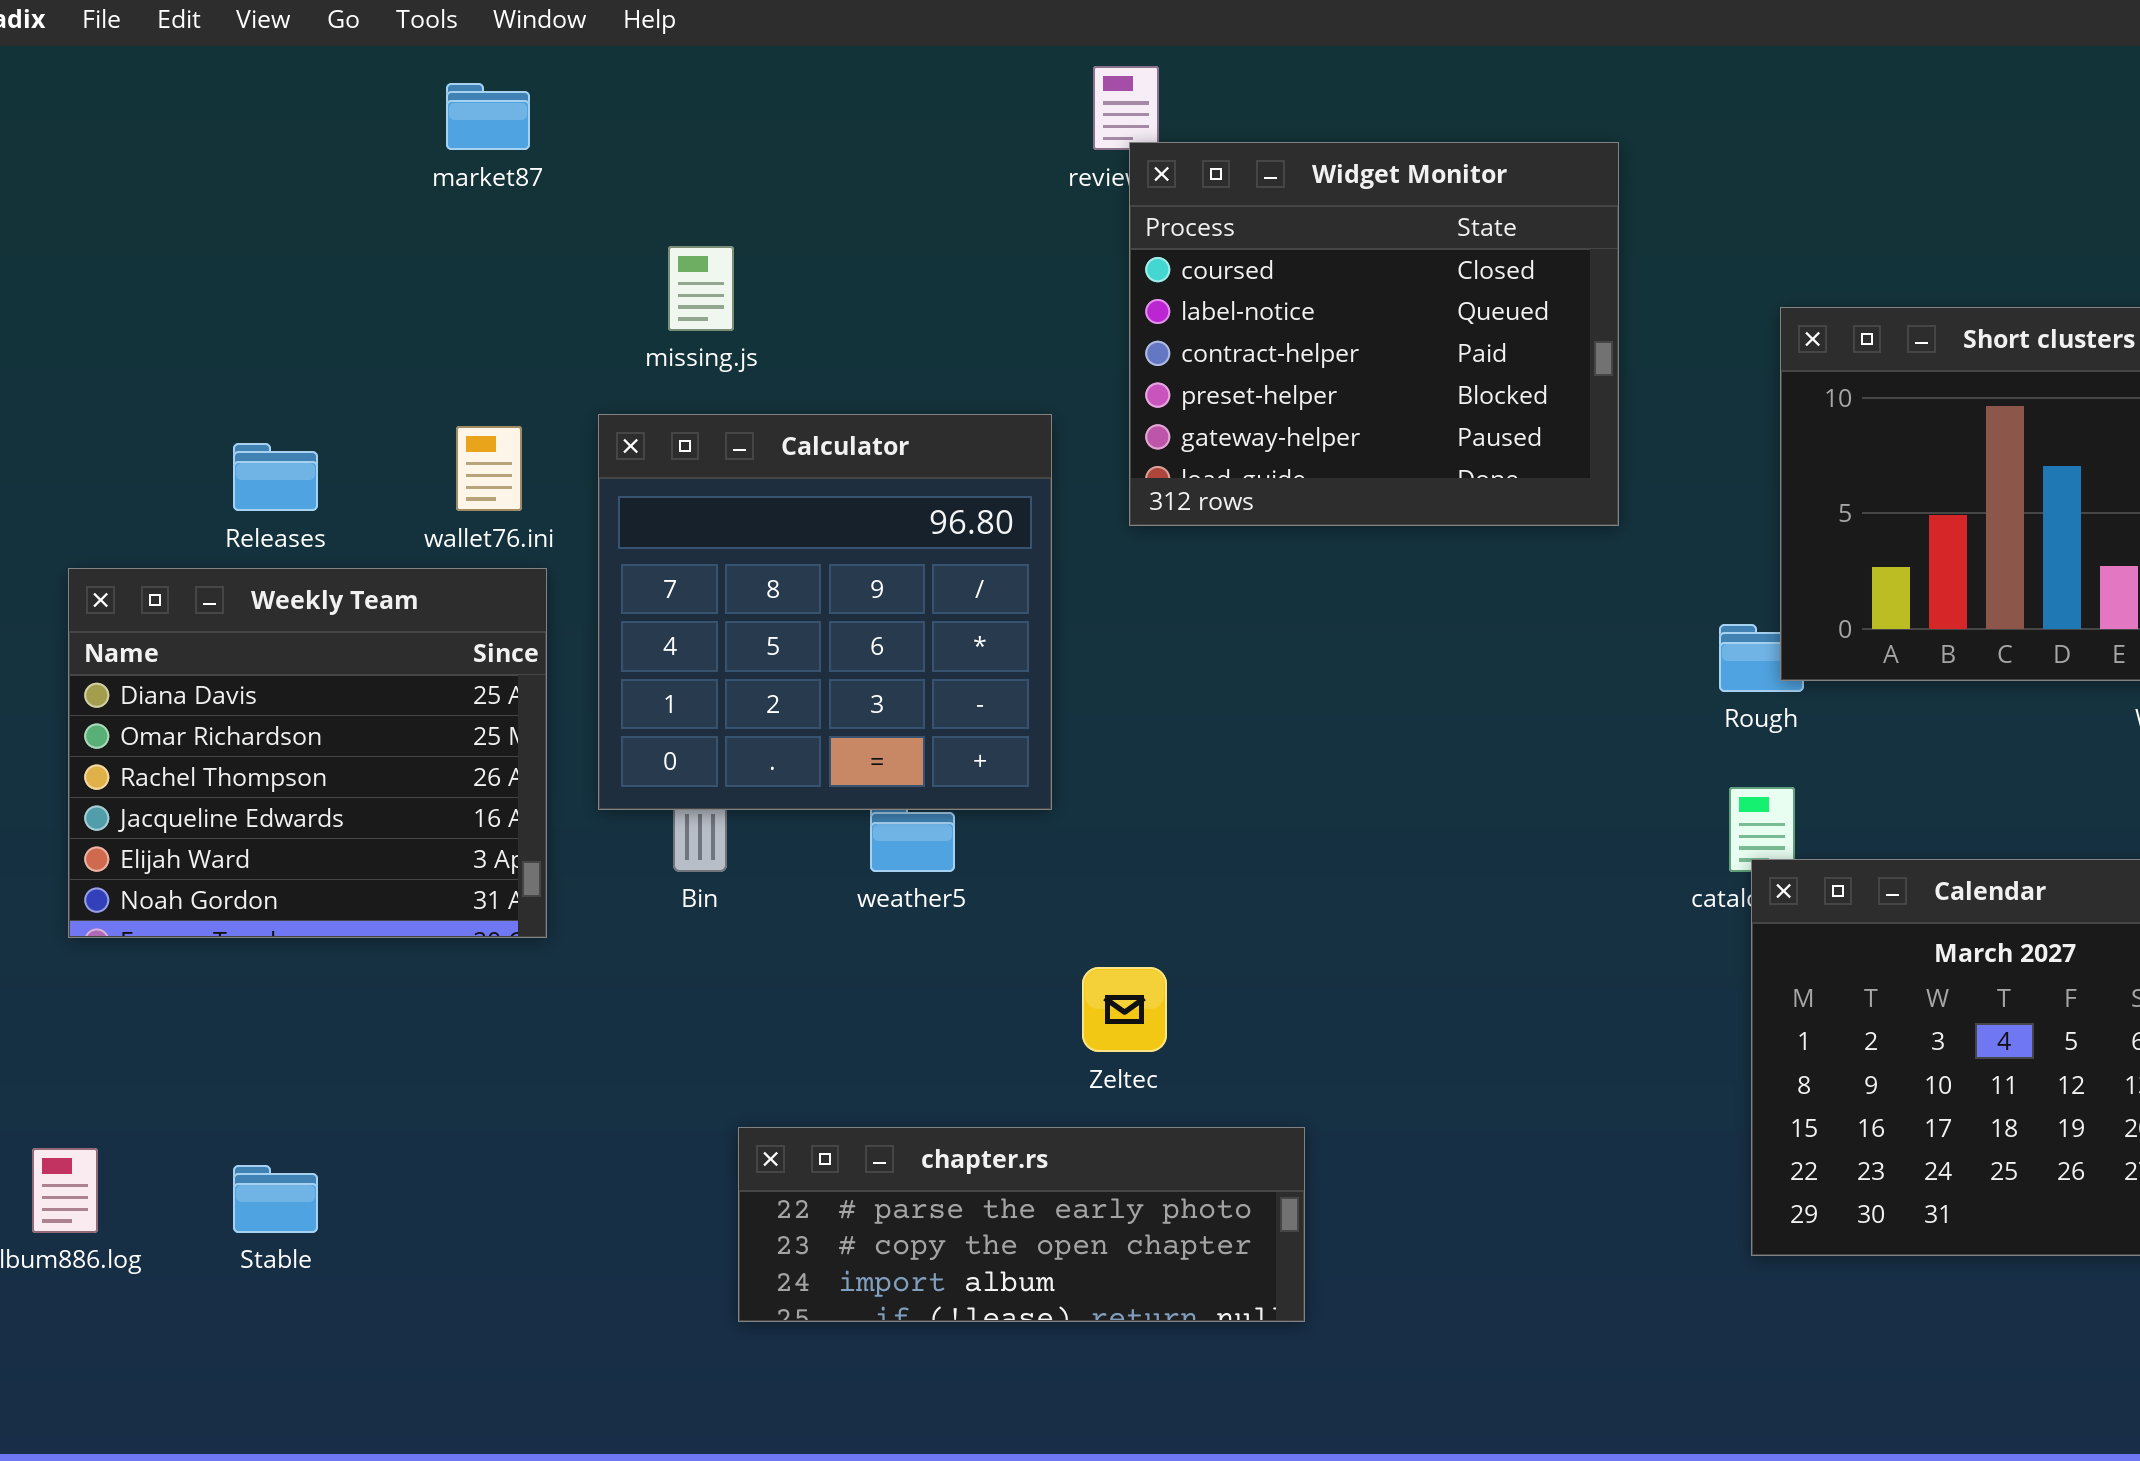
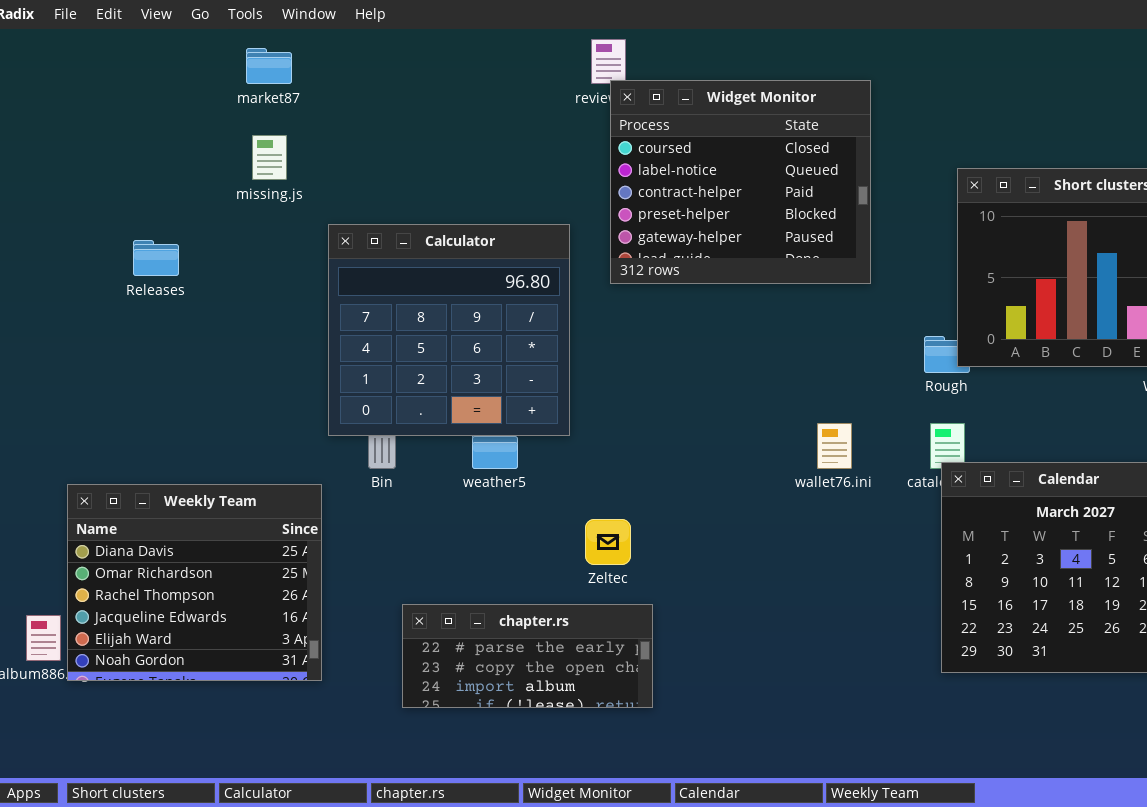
missing.js: [668,246,734,331] -> [252,135,287,180], moved
wallet76.ini: [456,426,522,511] -> [817,423,852,469], moved
Weekly Team: [68,568,547,938] -> [67,484,322,681], moved
chapter.rs: [738,1127,1305,1322] -> [402,604,653,708], resized

